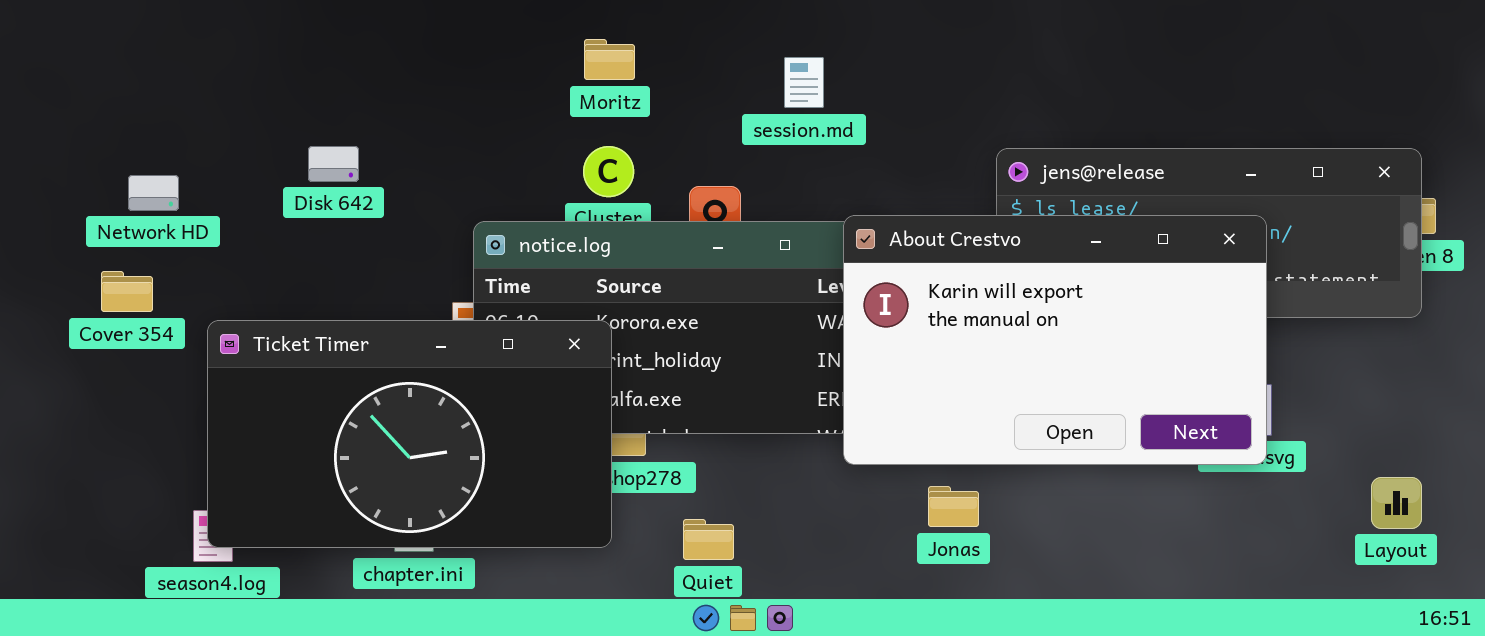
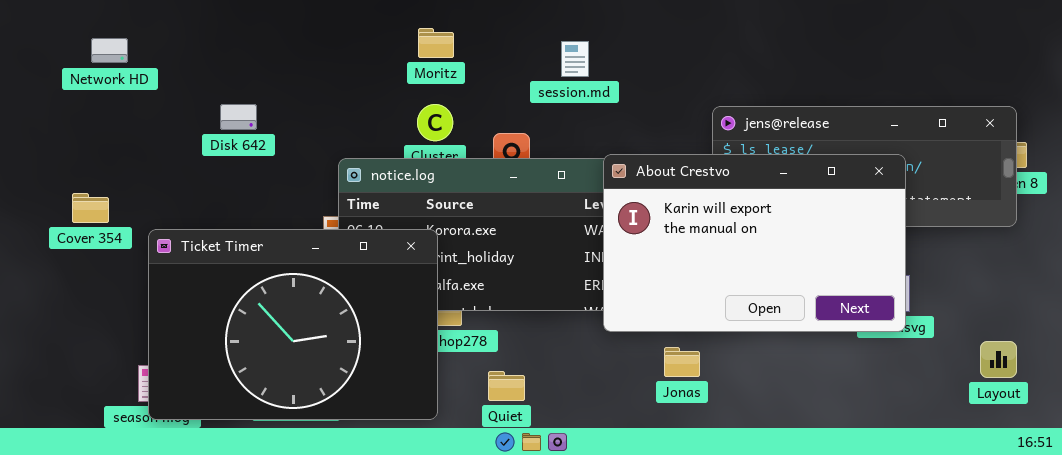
Network HD: [128,175,179,211] -> [91,38,128,63], moved
Ticket Timer: [207,320,612,548] -> [148,229,438,420], resized

